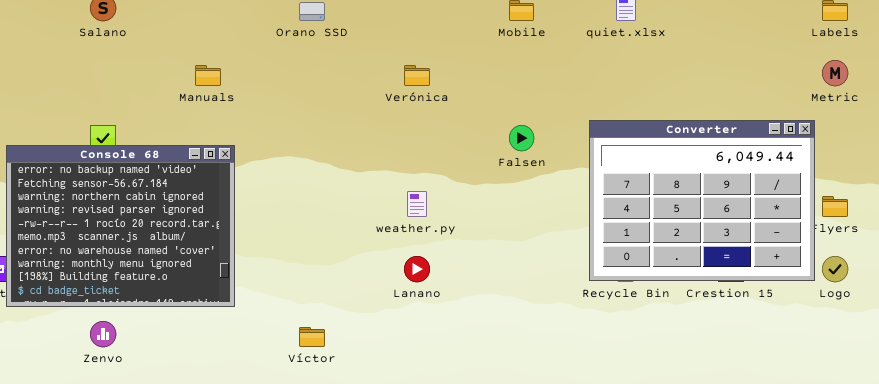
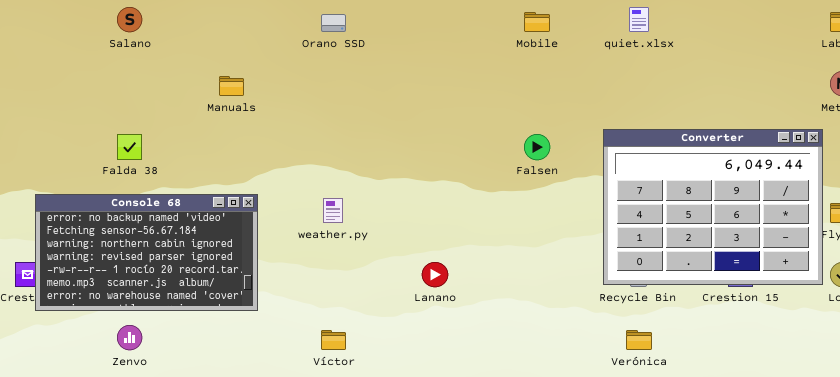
Verónica: [404,65,430,86] -> [626,330,652,350], moved
Console 68: [6,145,235,307] -> [35,194,258,311], resized
weather.py: [407,191,427,217] -> [323,198,343,223], moved

